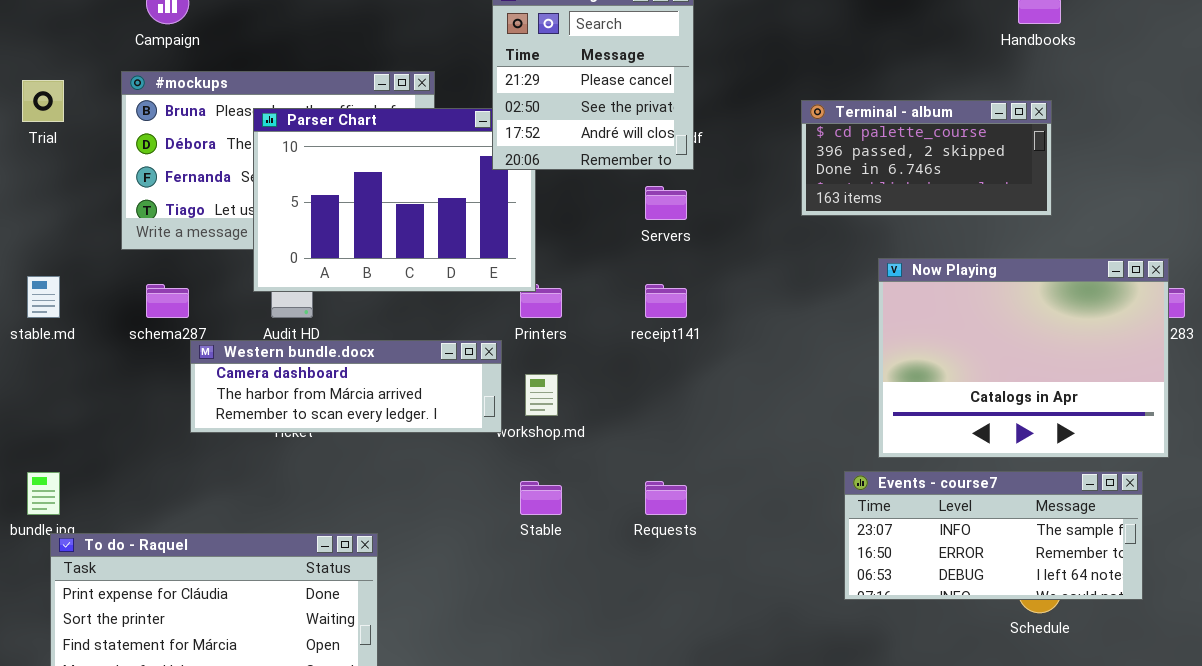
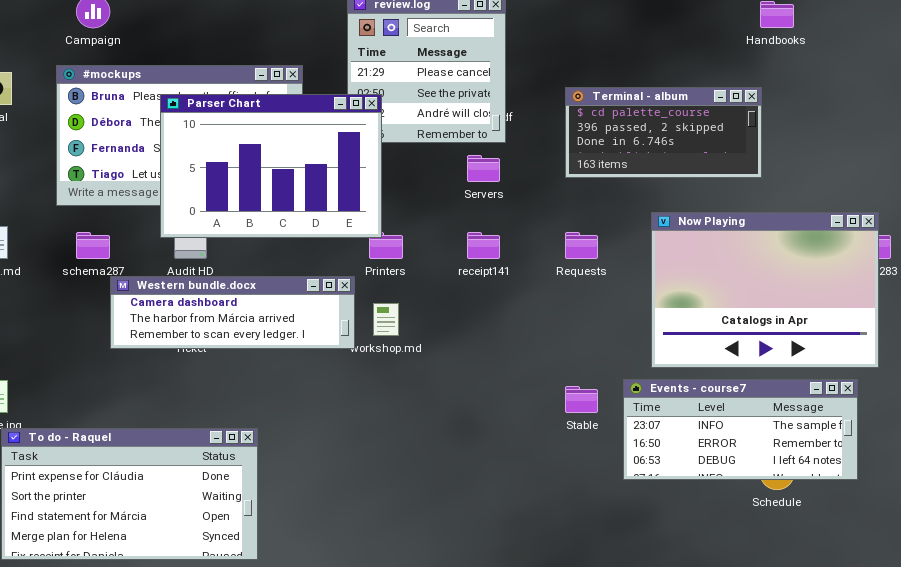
Terminal - album: [801,100,1052,216] -> [565,87,762,178], moved
Parser Chart: [253,108,536,292] -> [160,94,382,238], raised
Stable: [520,481,562,515] -> [565,386,598,413], moved
Requests: [645,481,687,515] -> [565,232,598,259], moved

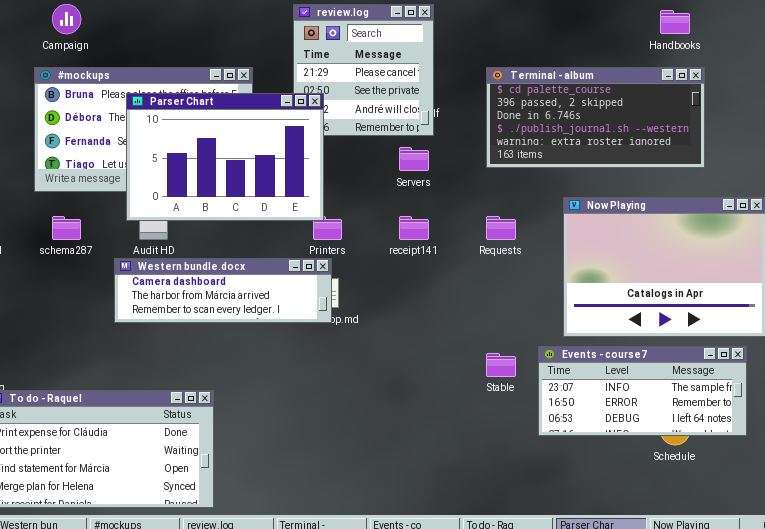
Terminal - album: [565,87,762,178] -> [486,67,705,168], resized
Western bundle.docx: [110,276,355,349] -> [114,258,332,323], moved

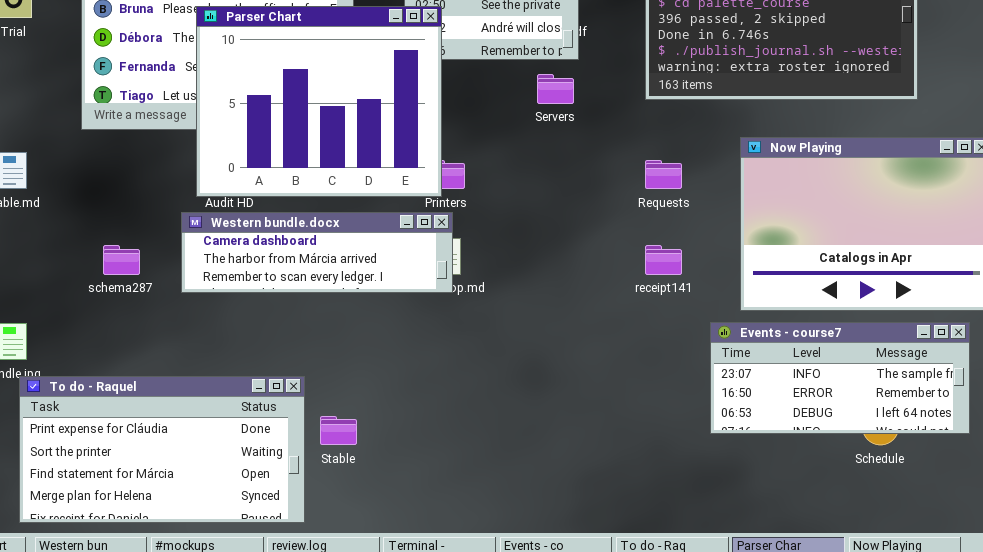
Parser Chart: [126,93,324,221] -> [196,6,442,197], resized
schema287: [52,216,81,240] -> [103,245,140,275], moved
receipt141: [399,216,429,240] -> [645,245,682,275], moved
Stable: [486,353,516,377] -> [320,416,357,445], moved

